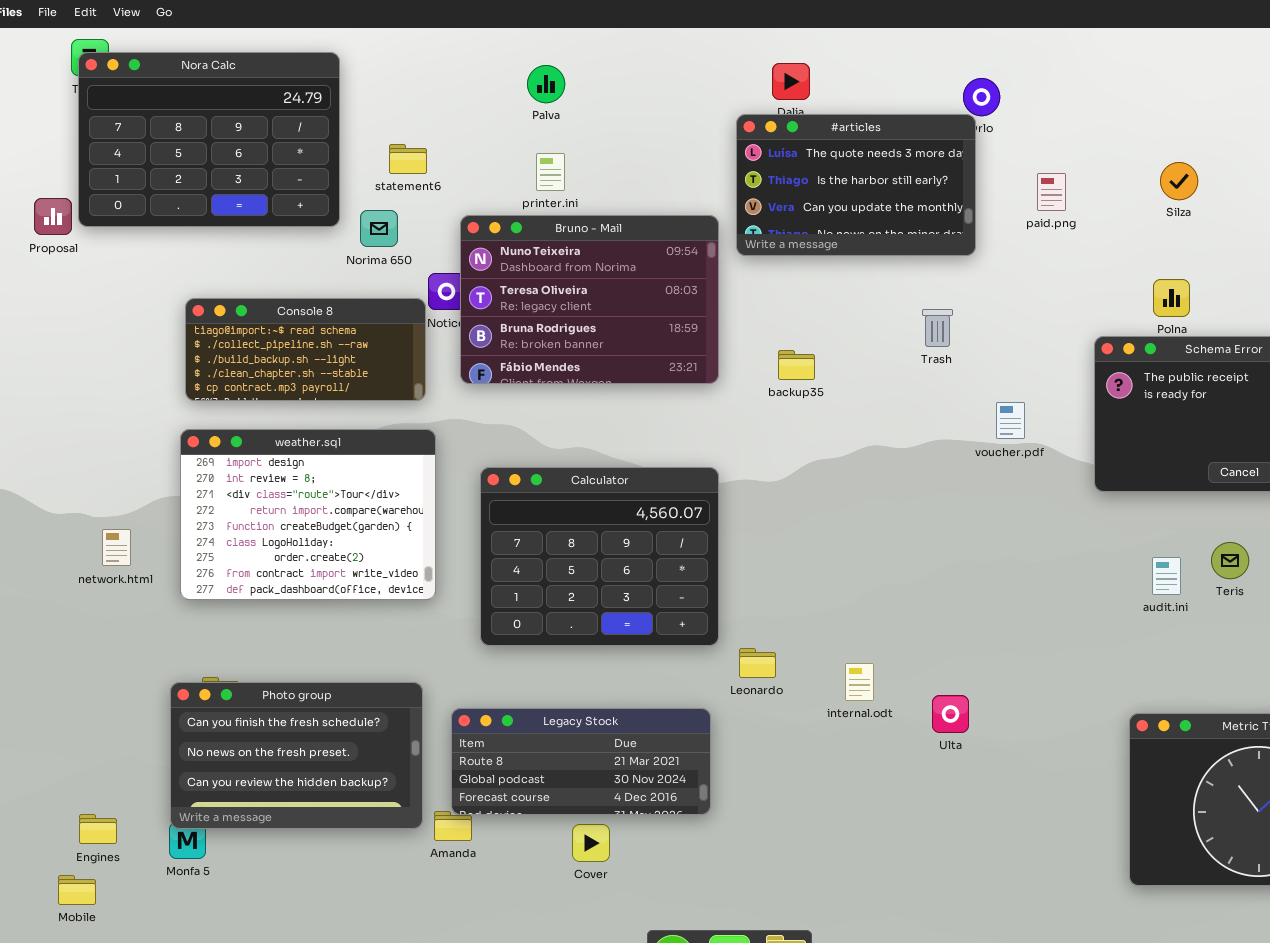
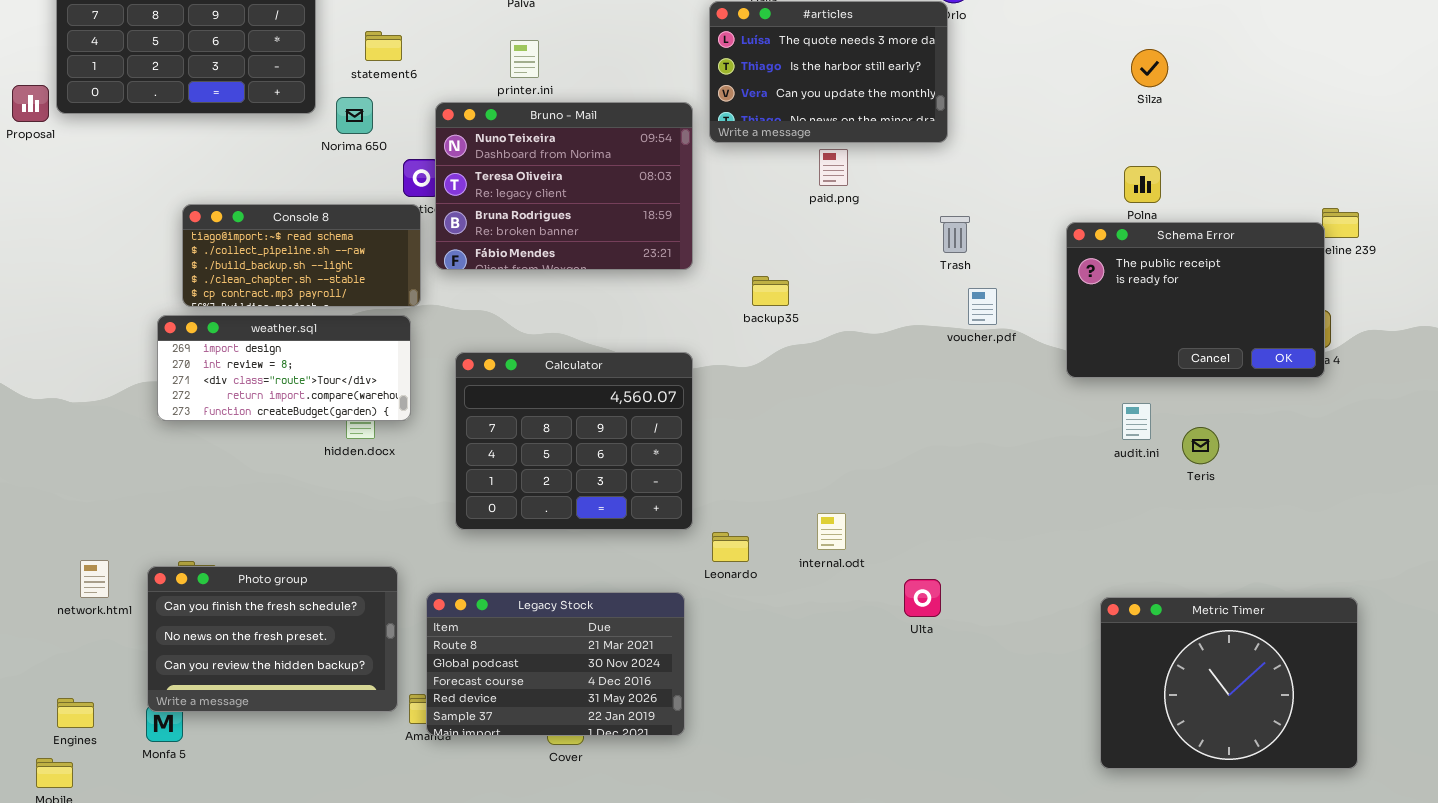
paid.png: [1037,173,1066,211] -> [819,149,848,186], moved
Console 8: [185,298,426,401] -> [182,204,421,307], moved
Trash: [922,309,953,347] -> [940,216,970,253], moved
backup35: [778,350,815,380] -> [752,276,789,306], moved
weather.sql: [180,429,436,600] -> [157,315,411,421], resized
network.html: [102,529,131,566] -> [80,560,109,598], moved
audit.ini: [1152,557,1181,595] -> [1122,403,1151,440], moved
internal.odt: [845,663,874,701] -> [817,513,846,550], moved
Legacy Stock: [451,708,711,815] -> [426,592,685,736], resized

